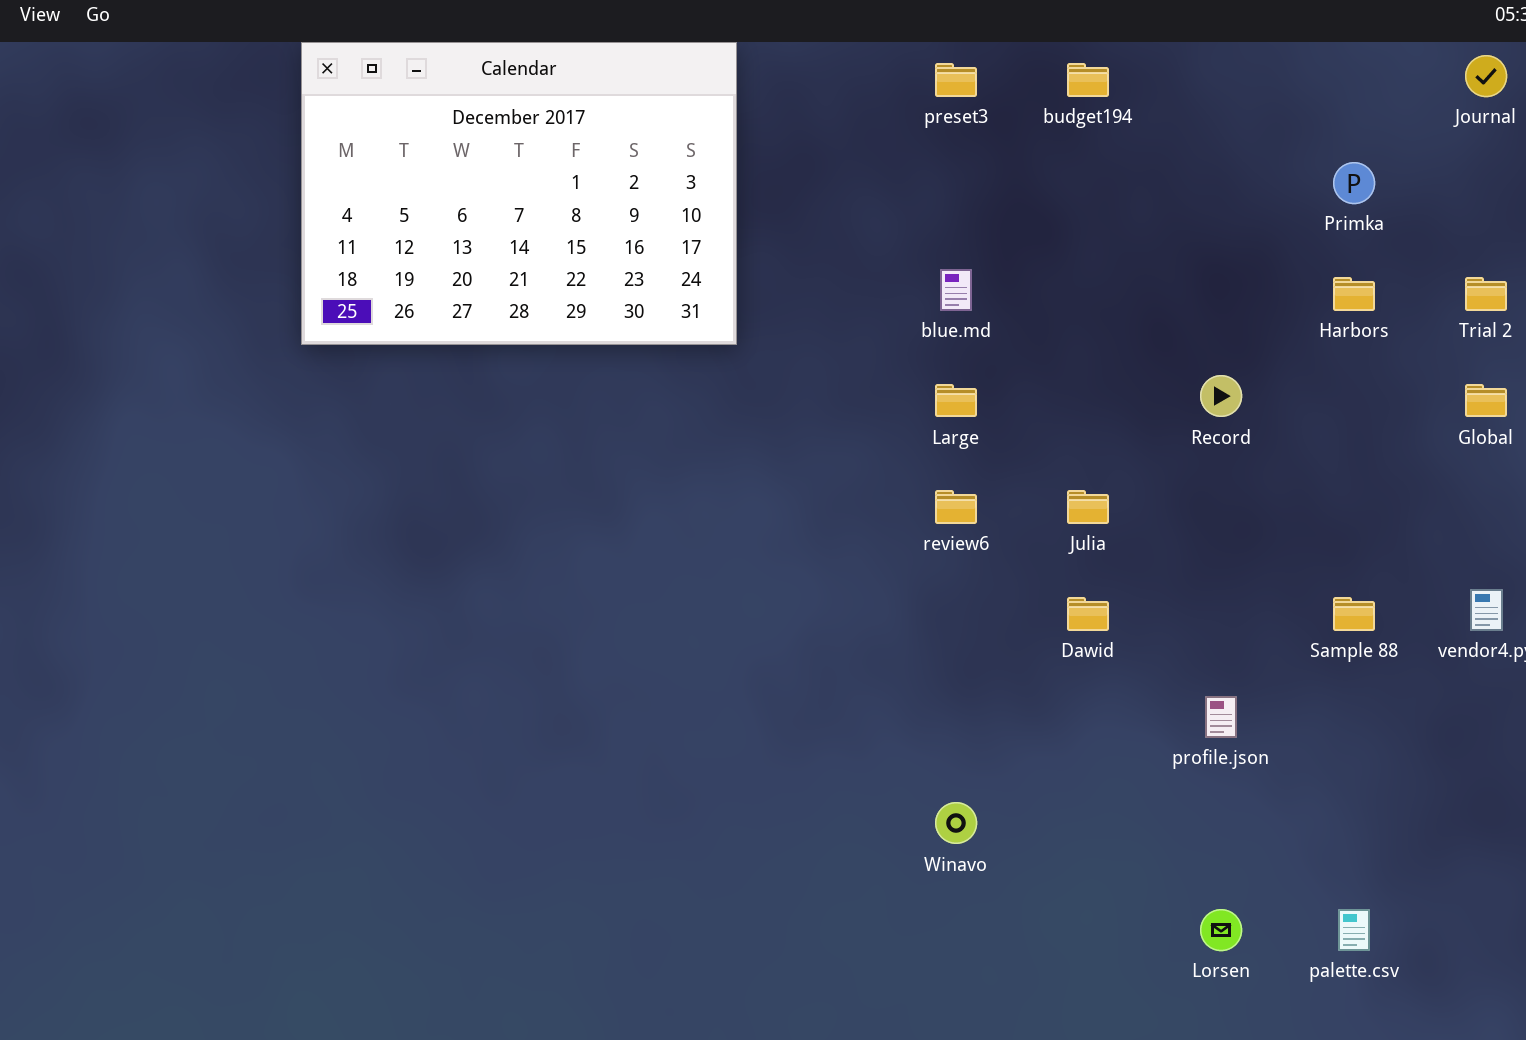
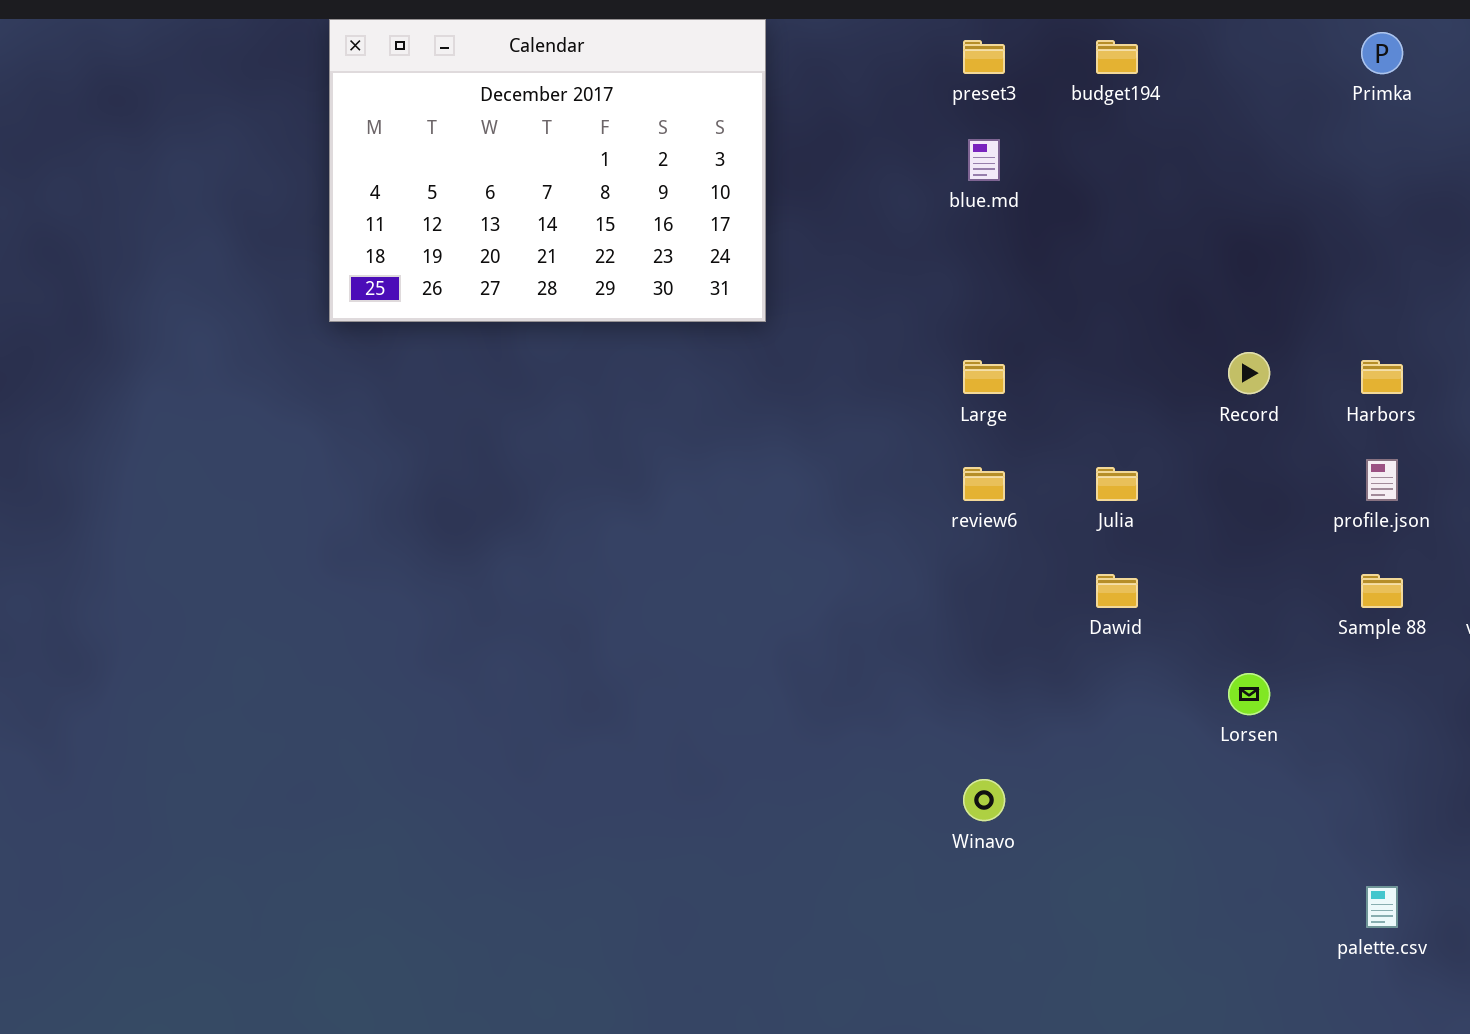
Primka: [1333,162,1375,204] -> [1361,32,1403,74], moved
blue.md: [940,269,972,311] -> [968,139,1000,181], moved
Harbors: [1333,277,1375,311] -> [1361,360,1403,394], moved
profile.json: [1205,696,1237,738] -> [1366,459,1398,501], moved
Lorsen: [1200,909,1242,951] -> [1228,673,1270,715], moved

